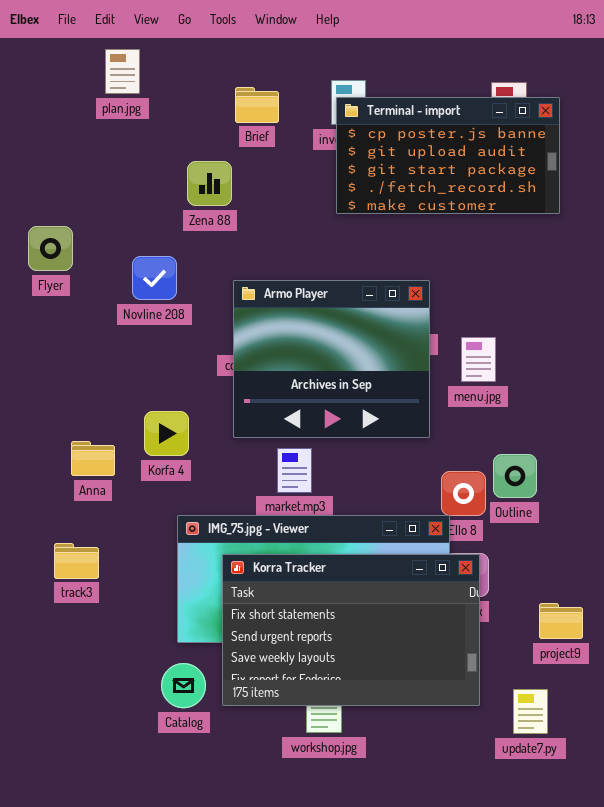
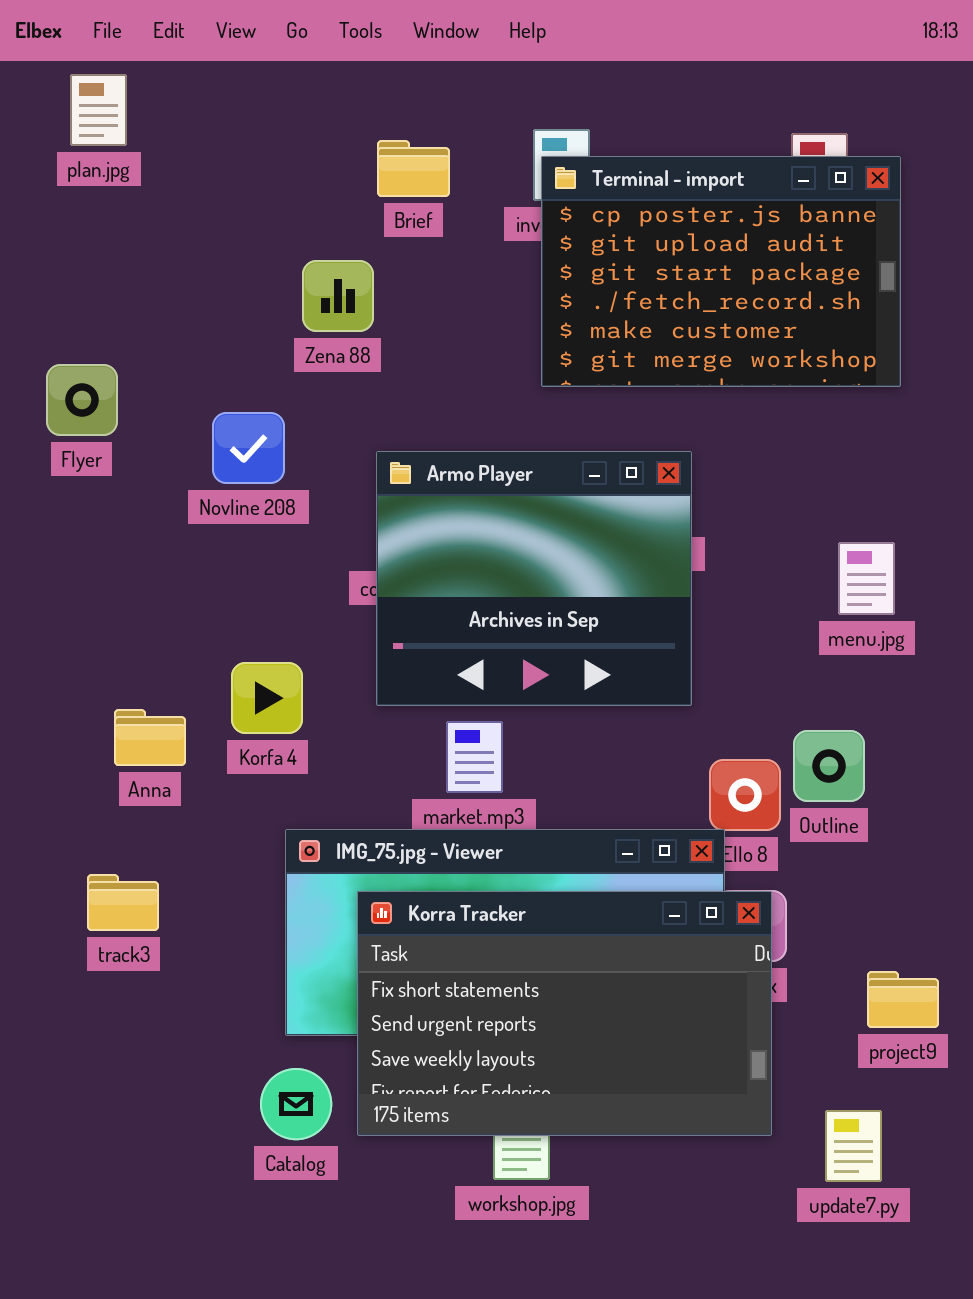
plan.jpg: [105,49,140,94] -> [70,74,127,146], moved
Terminal - import: [336,97,560,214] -> [541,156,901,387], resized
menu.jpg: [461,337,496,382] -> [838,542,895,615], moved

